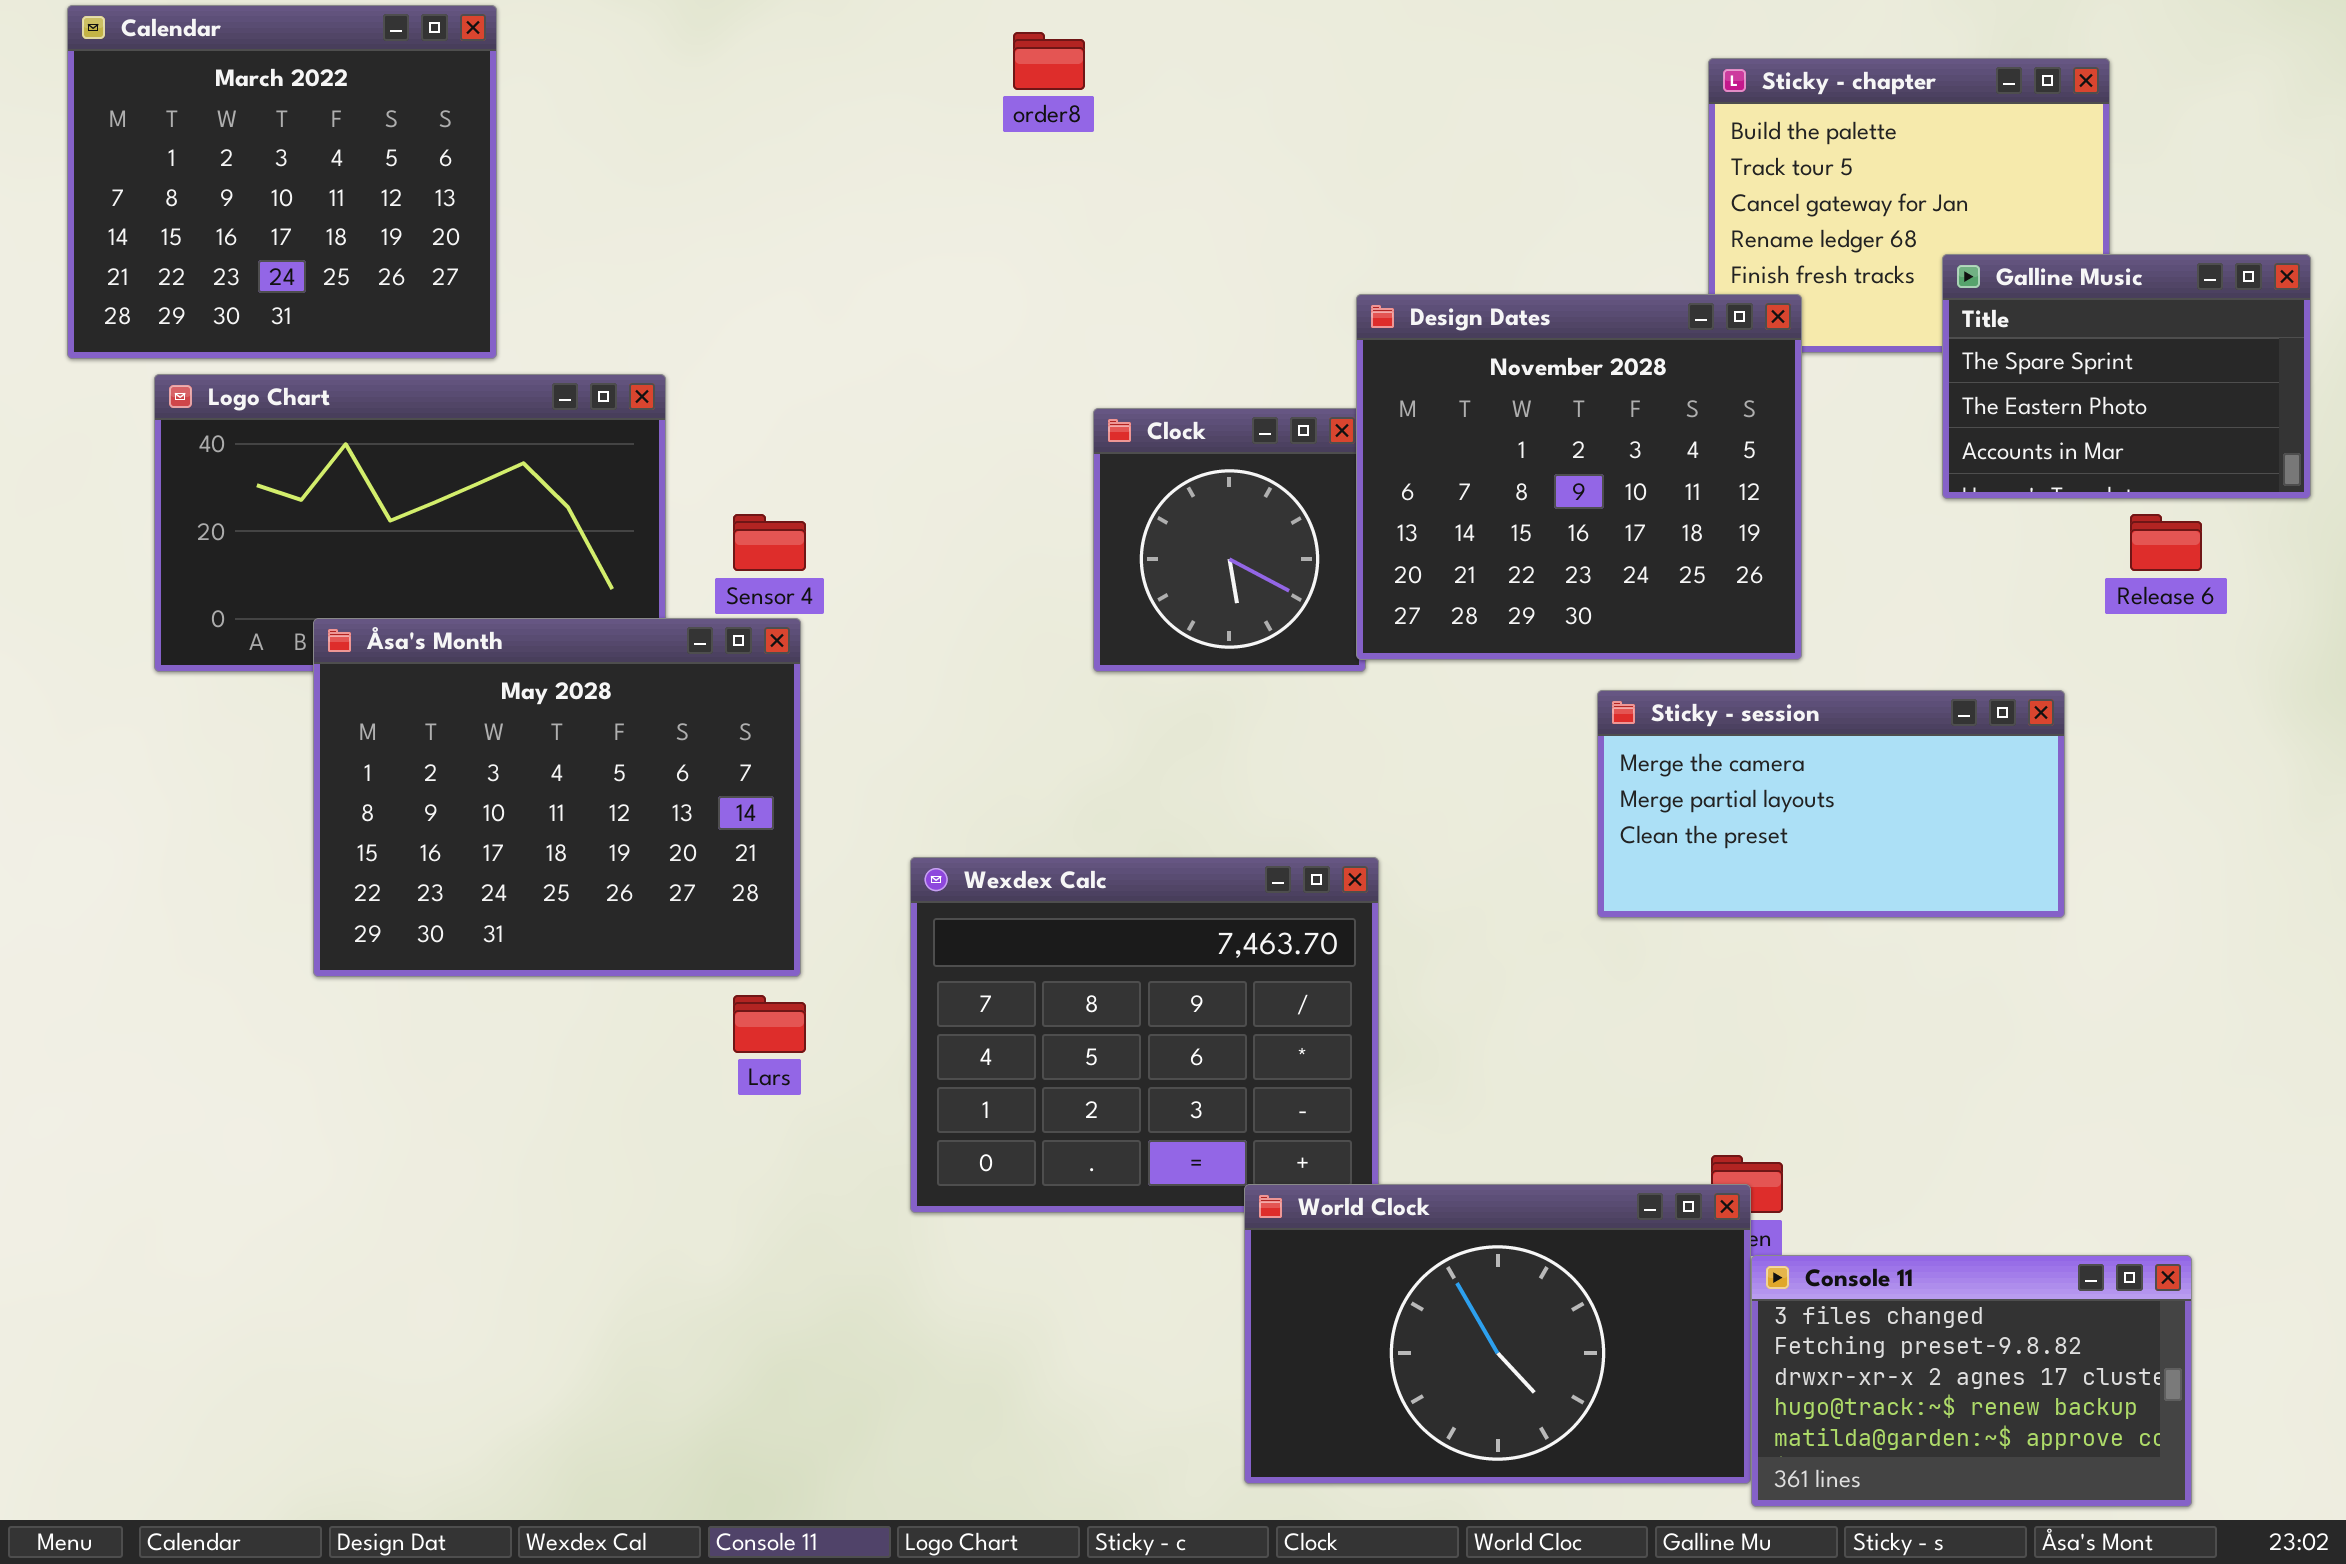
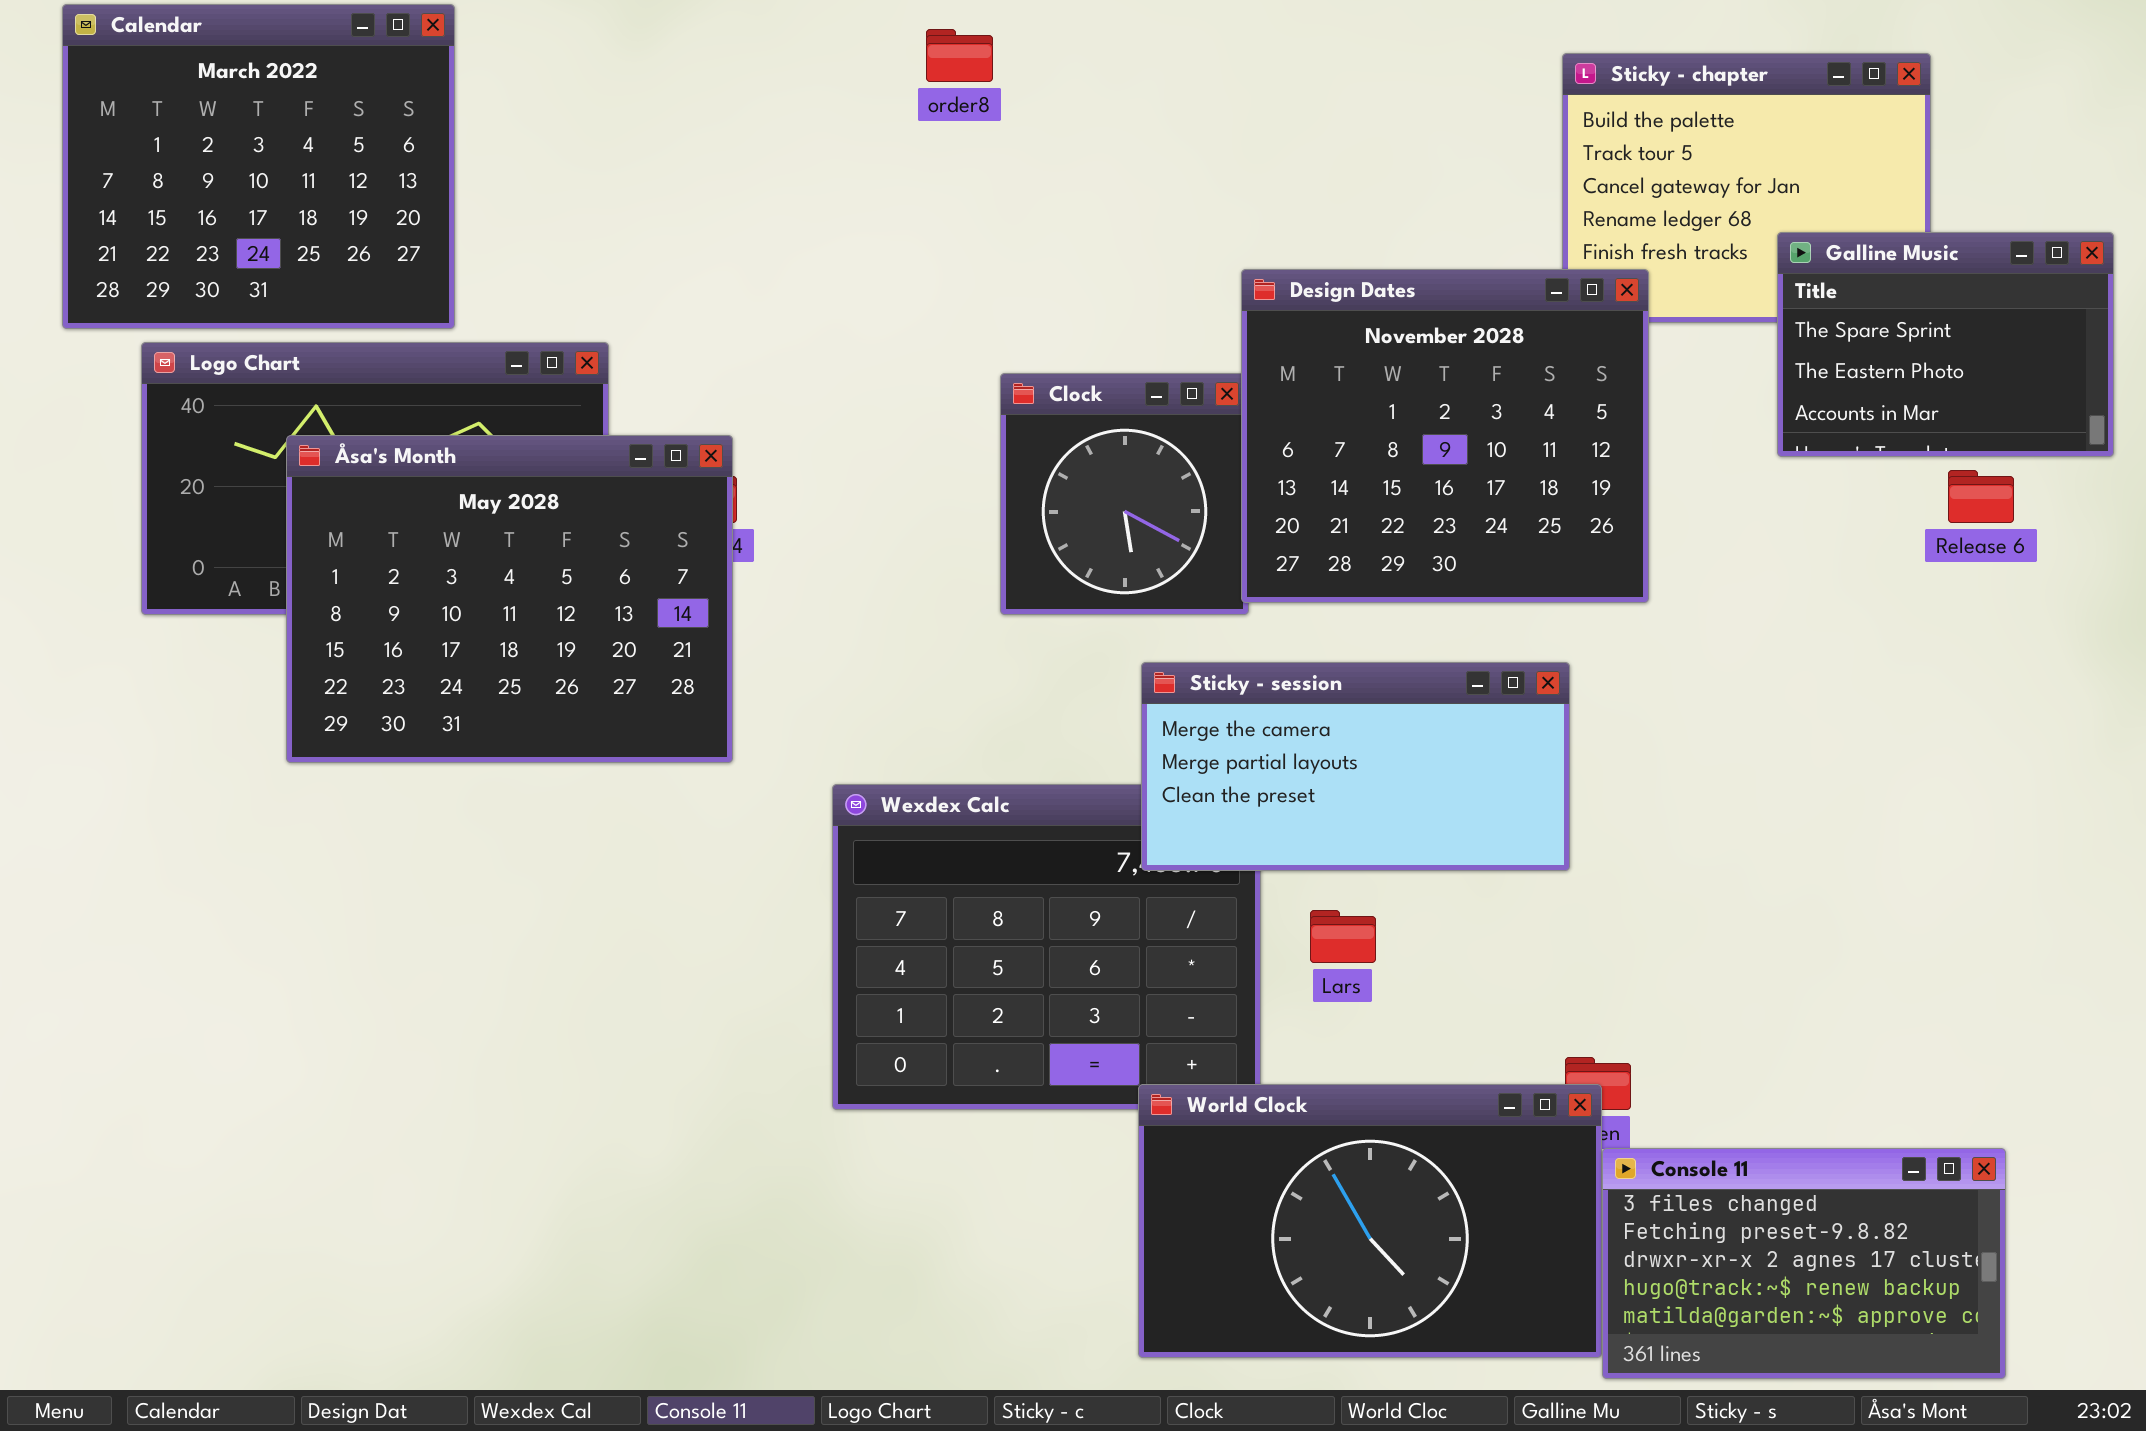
Åsa's Month: [313,618,801,977] -> [286,435,733,763], moved
Sticky - session: [1597,690,2065,918] -> [1141,662,1570,871], moved
Lars: [733,995,806,1053] -> [1310,910,1376,963], moved

